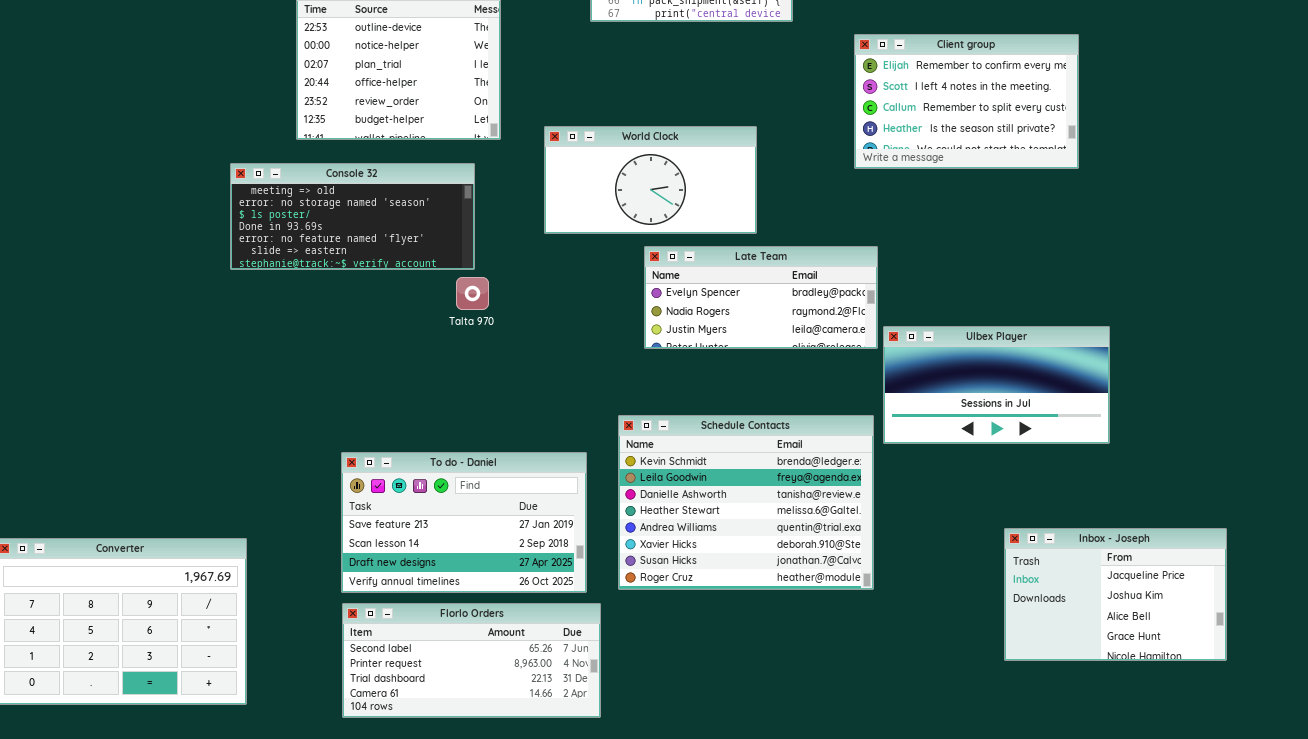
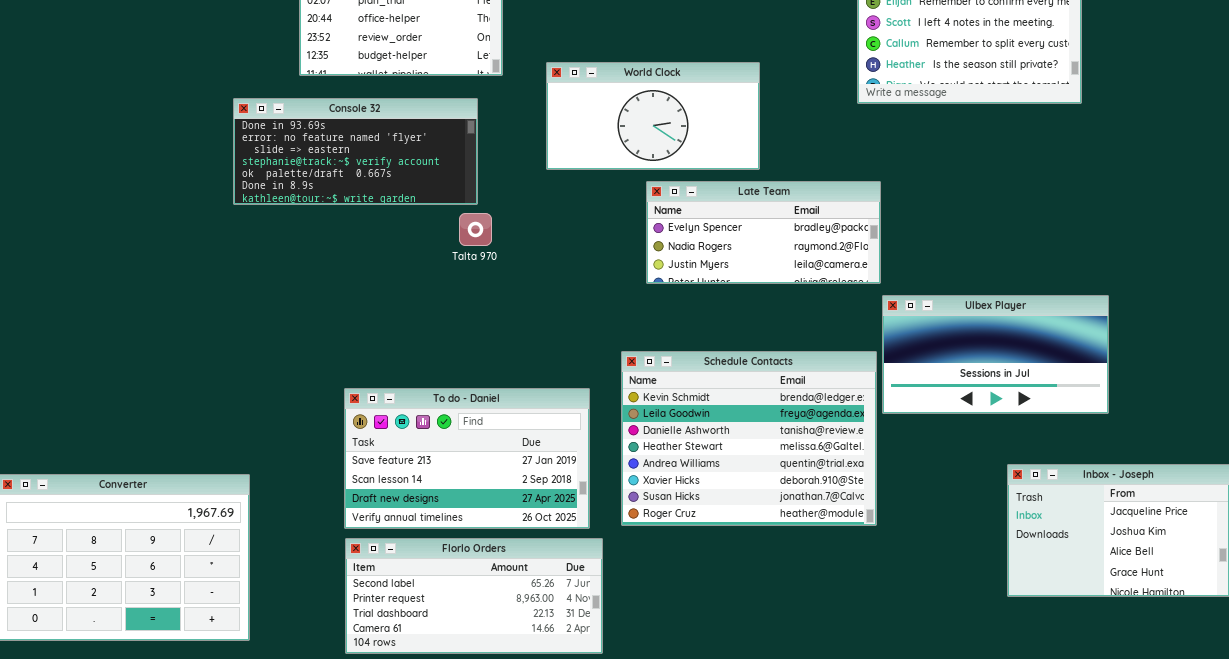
Console 32: [230,163,475,270] -> [233,98,478,205], scrolled down 3 rows
Ulbex Player: [883,326,1110,444] -> [882,295,1109,414], moved

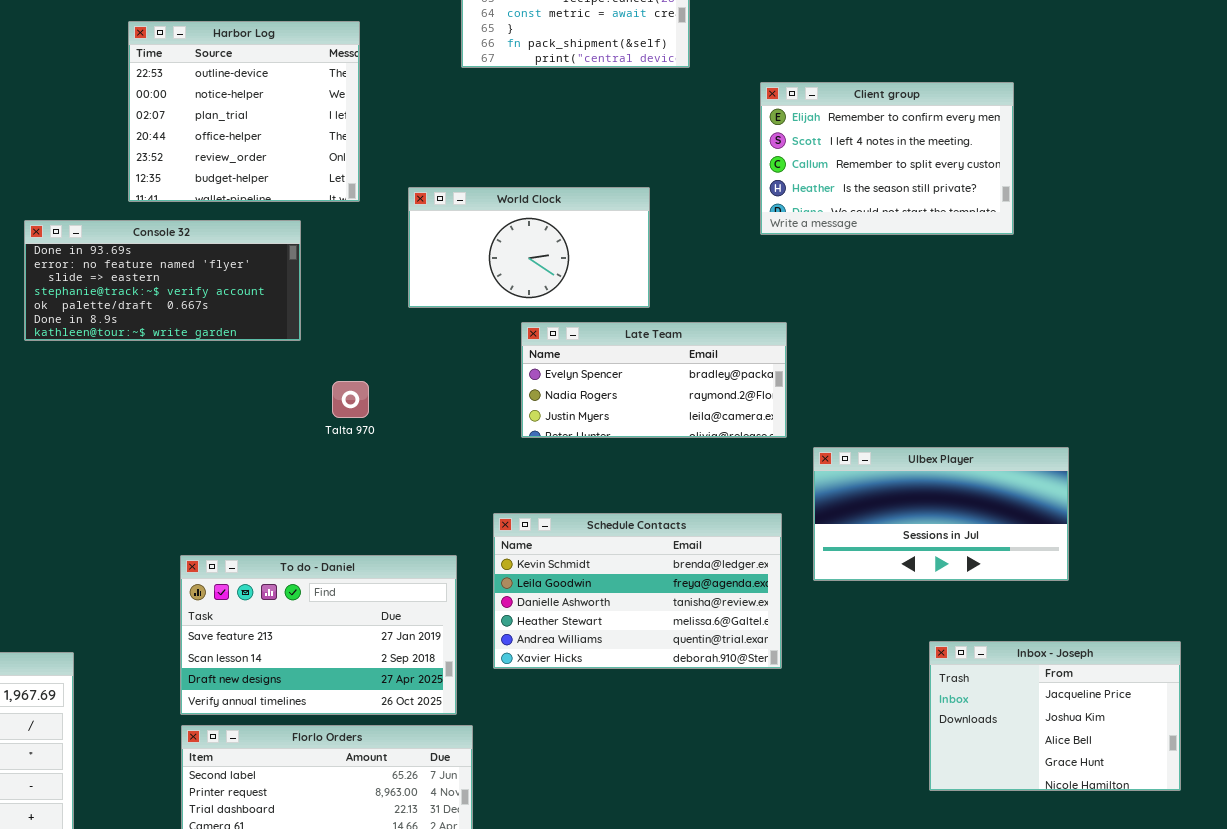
Console 32: [233,98,478,205] -> [24,220,301,341], moved
Talta 970: [459,213,492,246] -> [332,381,369,418], moved
Ulbex Player: [882,295,1109,414] -> [813,447,1069,581], moved
Schedule Contacts: [621,351,877,526] -> [493,513,782,669], resized

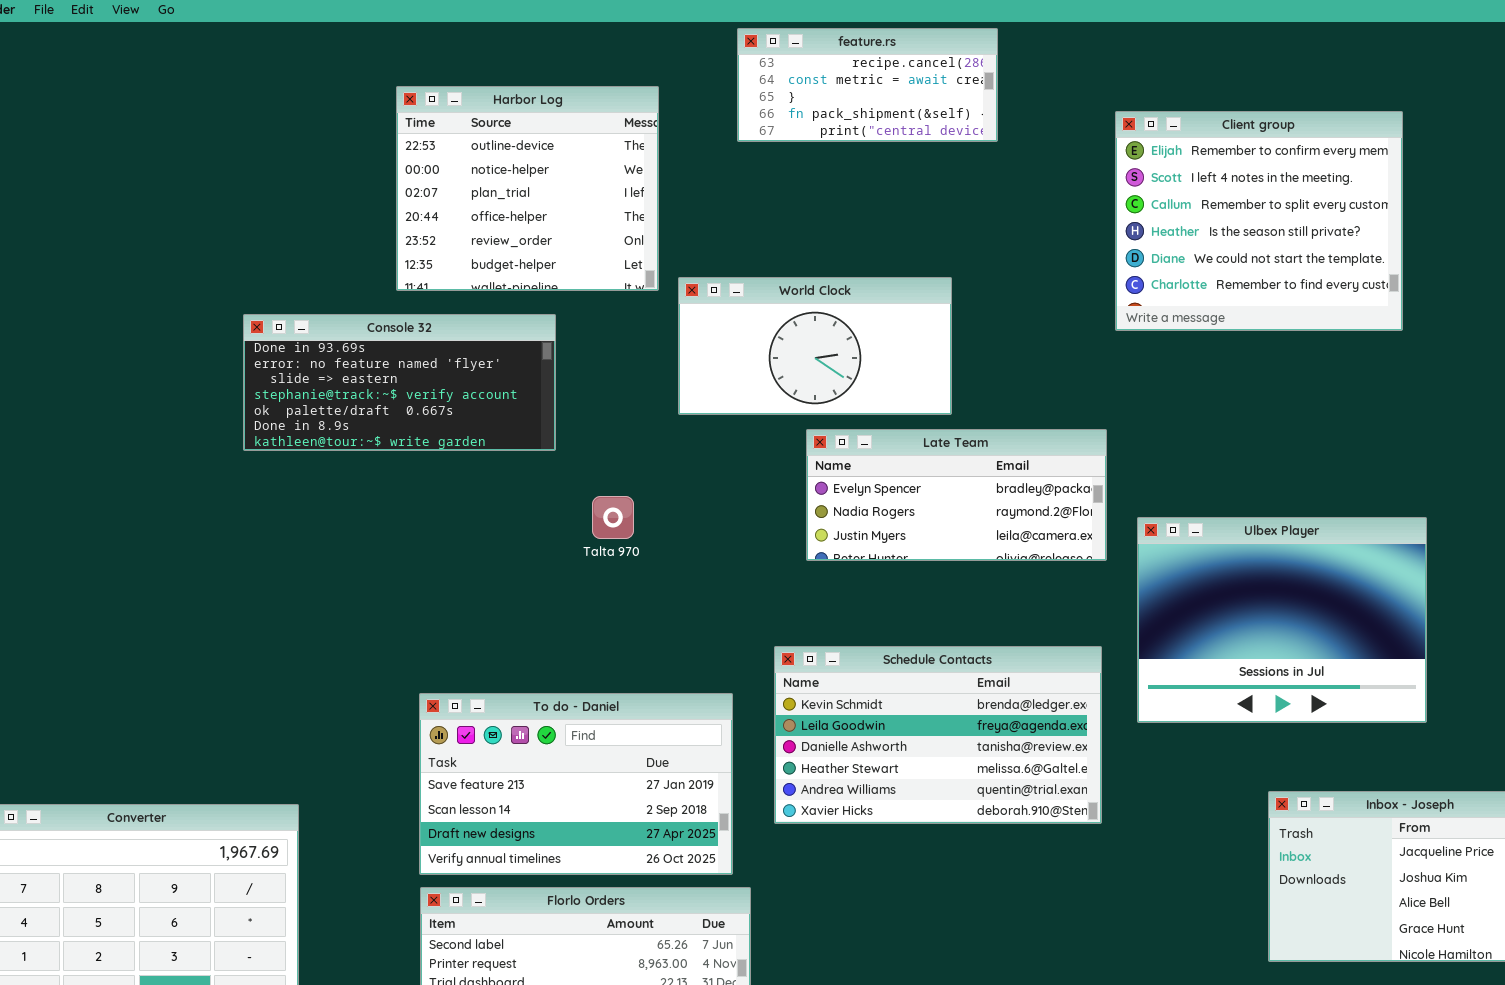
Harbor Log: [128,21,360,202] -> [396,86,659,291], moved
Client group: [760,82,1014,235] -> [1115,111,1403,331], moved, resized
Ulbex Player: [813,447,1069,581] -> [1137,517,1427,723], resized

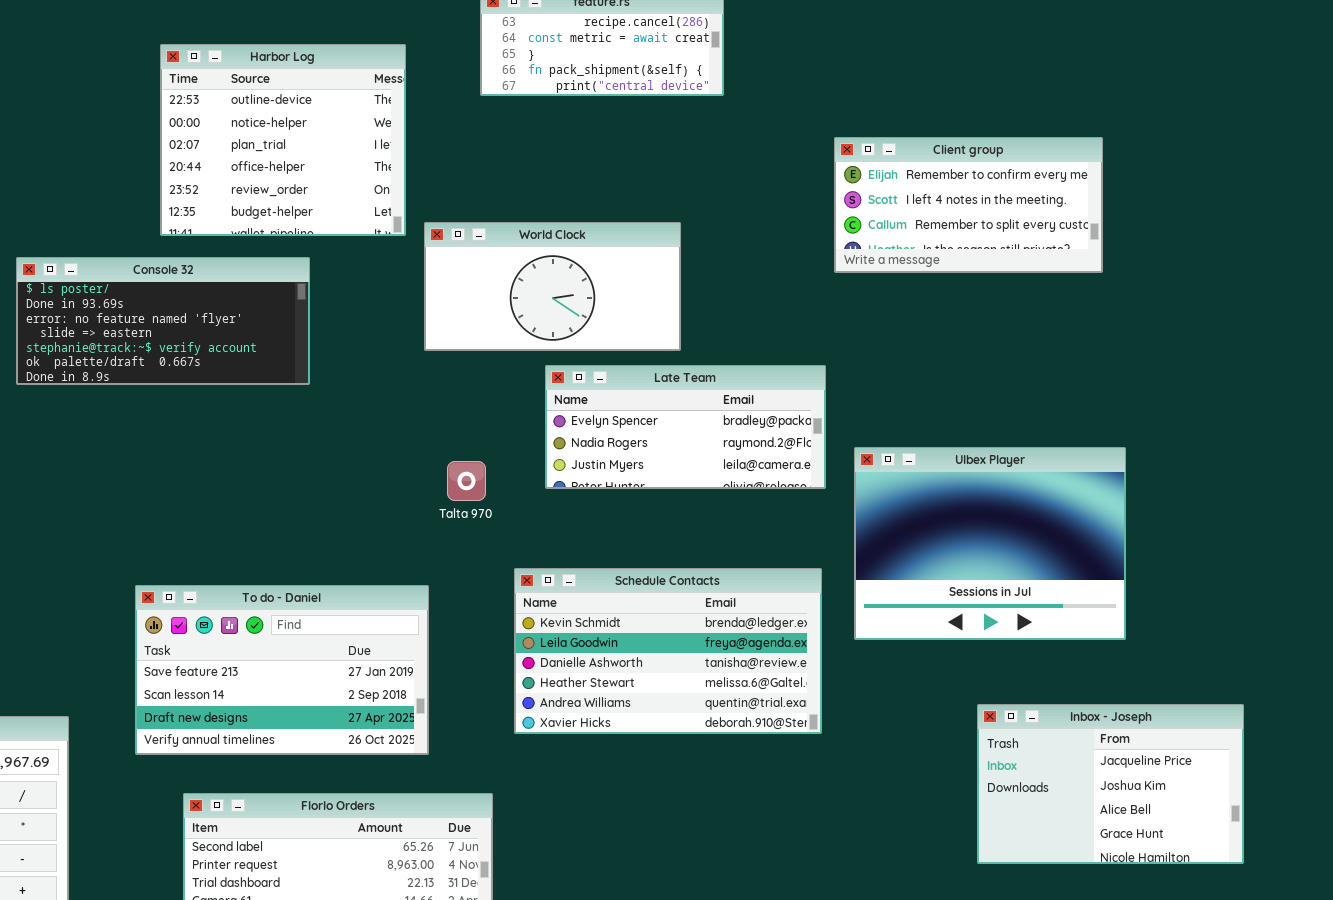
Client group: [1115,111,1403,331] -> [834,137,1103,273], resized
Console 32: [243,314,556,451] -> [16,257,310,385], scrolled up 1 row
Talta 970: [592,496,634,539] -> [447,461,486,501], moved
To do - Daniel: [419,693,733,875] -> [135,585,429,755], moved

